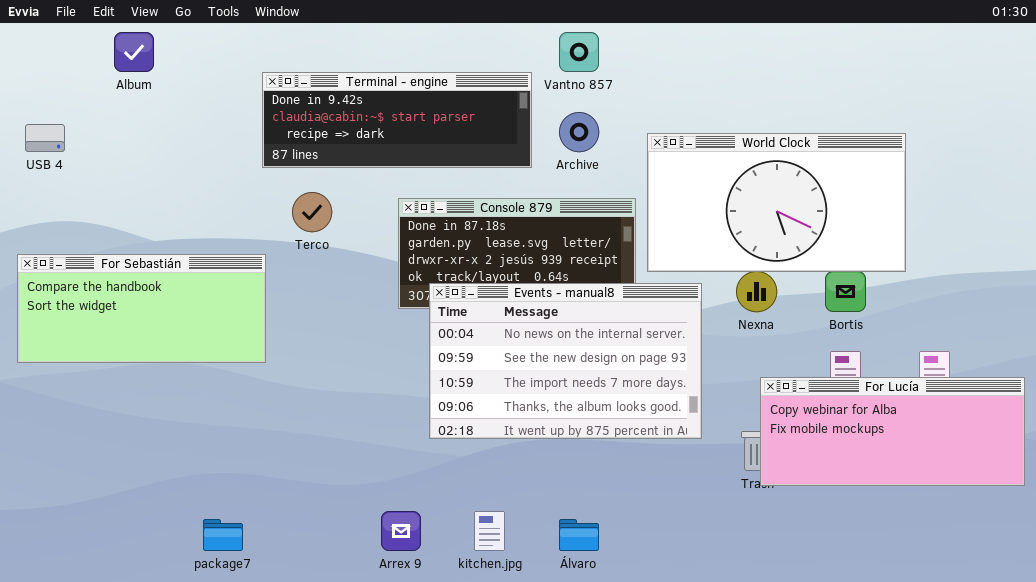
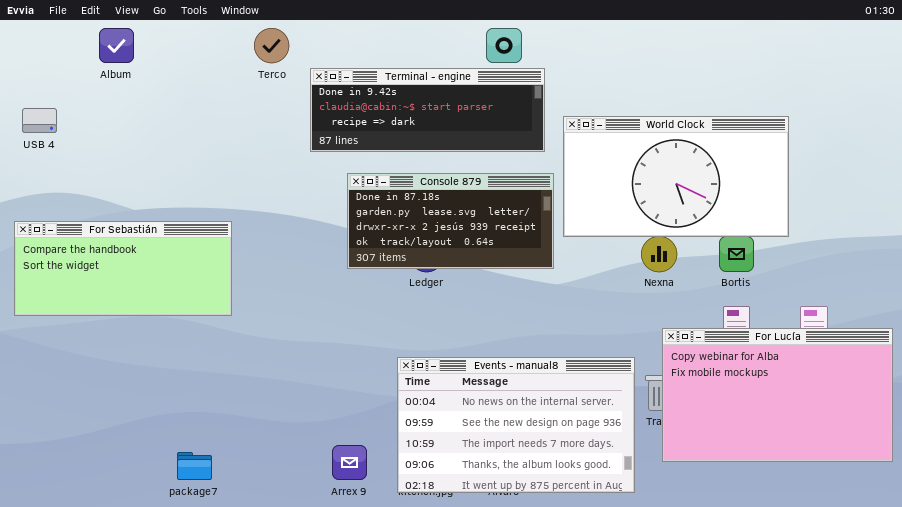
Terminal - engine: [262,72,532,168] -> [310,68,545,152], moved
Terco: [292,192,332,232] -> [254,28,289,63], moved
Events - manual8: [429,283,702,439] -> [397,357,635,493], moved
For Lucía: [760,377,1025,486] -> [662,328,893,462], resized

